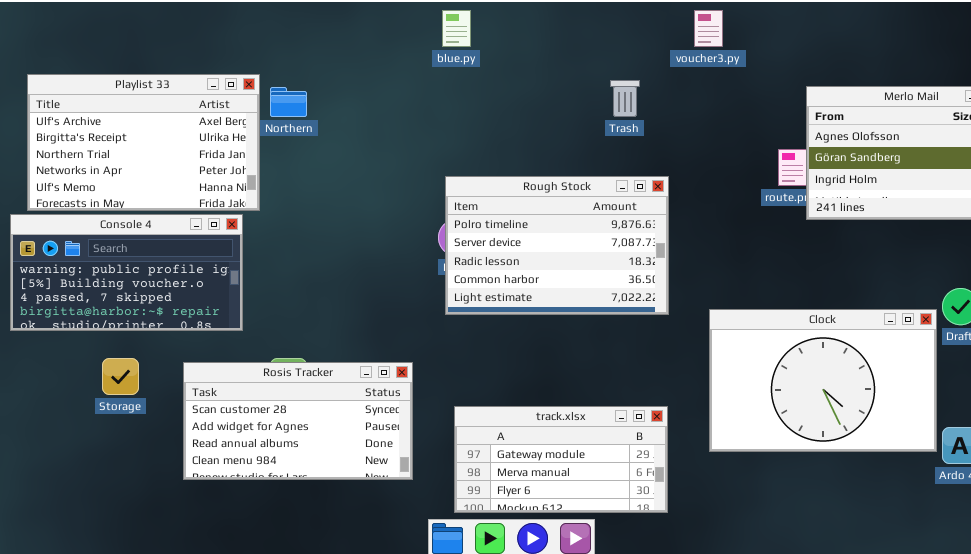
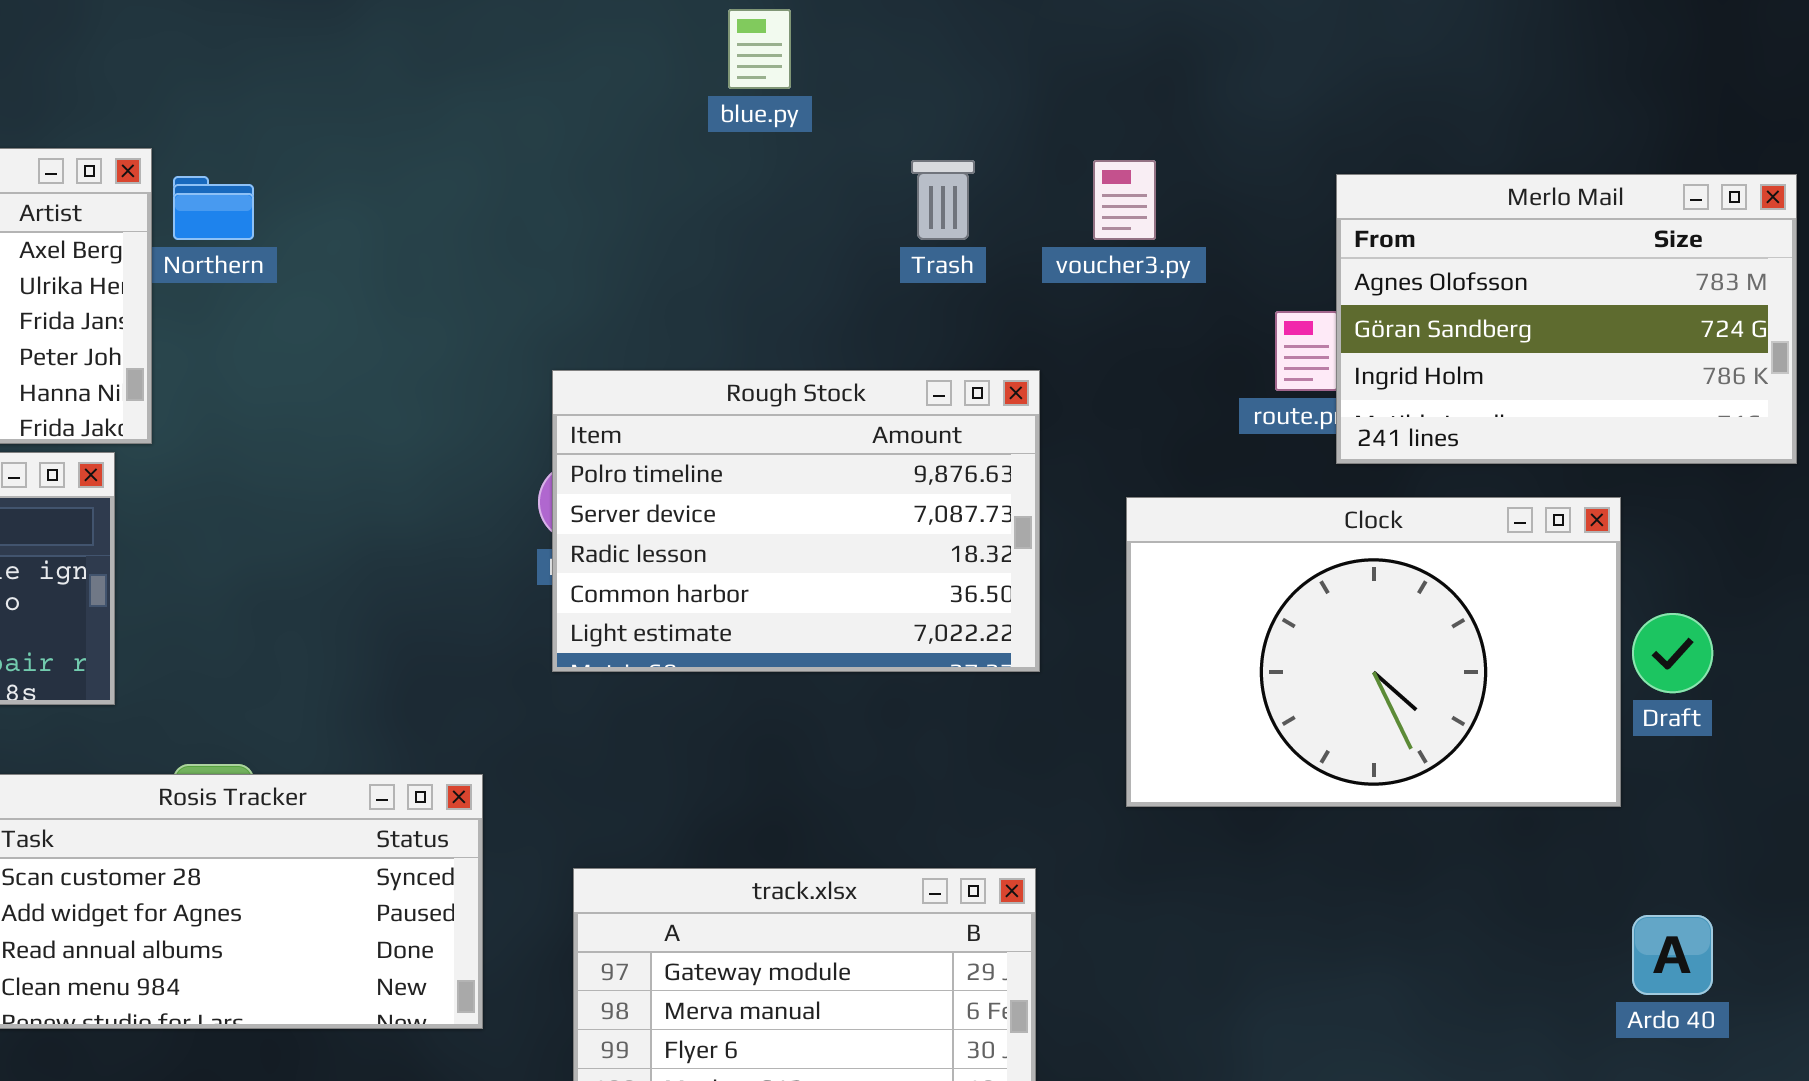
blue.py: [442,10,471,47] -> [728,9,791,89], moved
voucher3.py: [694,10,723,47] -> [1093,160,1156,240], moved
Clock: [709,309,937,452] -> [1126,497,1621,807], moved

